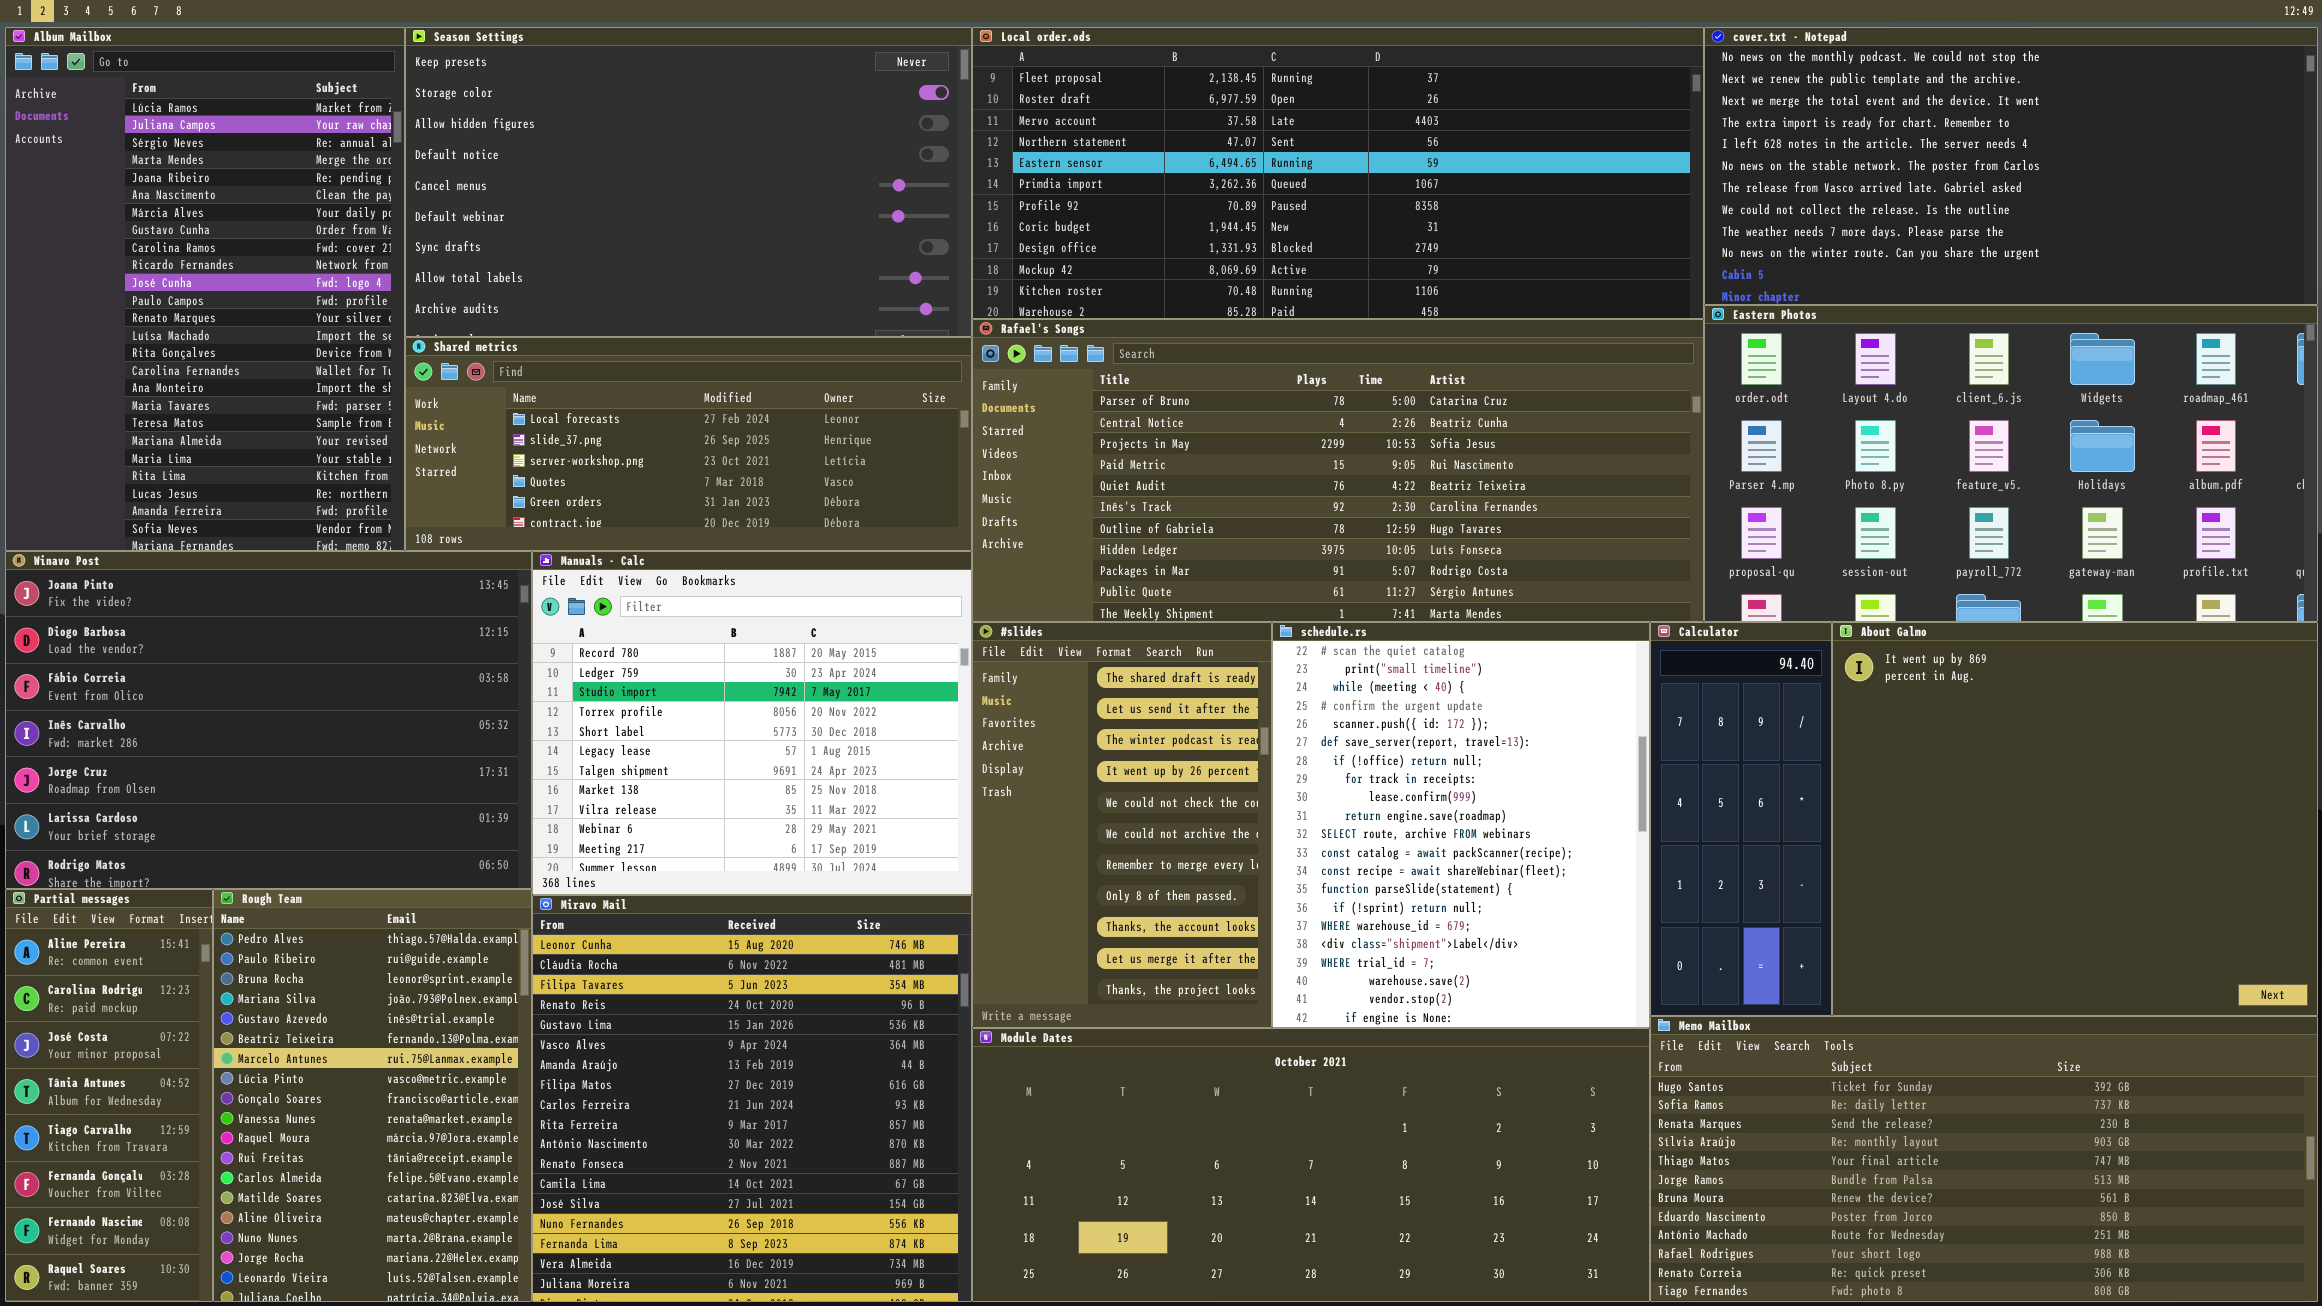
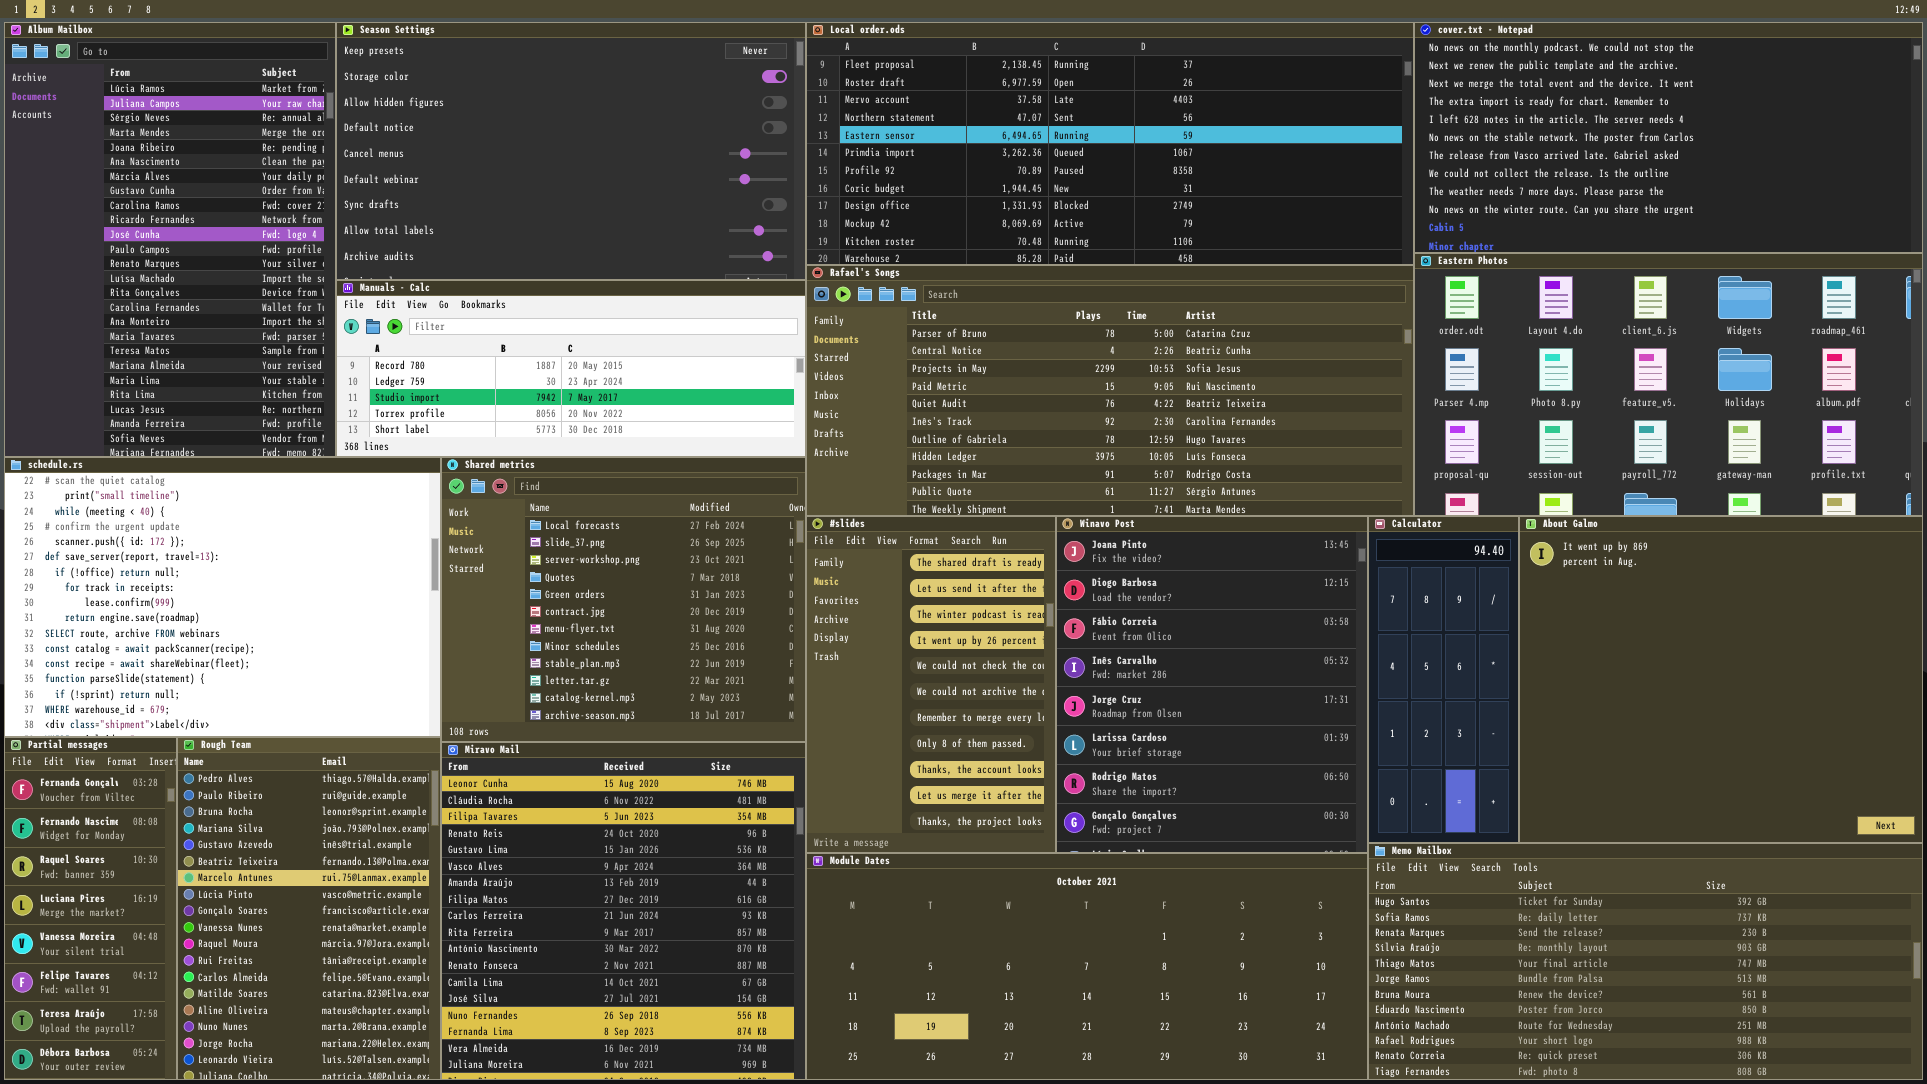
Shared metrics: [405,337,972,551] -> [441,457,806,742], moved, resized
Winavo Post: [5,551,532,889] -> [1056,516,1368,853], moved, resized
Manuals - Calc: [532,551,972,895] -> [336,280,806,457], moved, resized
schedule.rs: [1272,622,1650,1028] -> [4,457,441,737], moved, resized
Partial messages: [5,889,213,1302] -> [4,737,177,1080], scrolled down 5 rows

